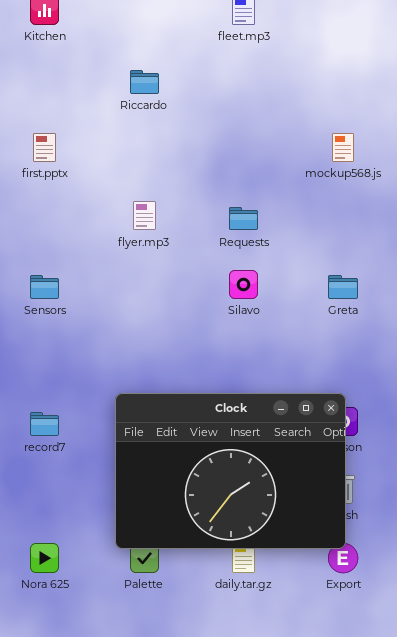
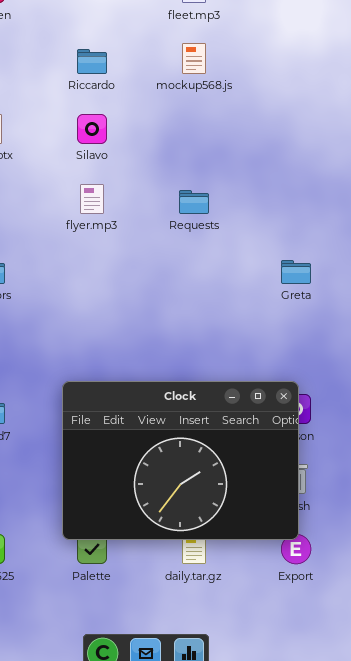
mockup568.js: [332,133,354,162] -> [182,43,206,74], moved
Silavo: [229,270,258,299] -> [77,114,107,144], moved

